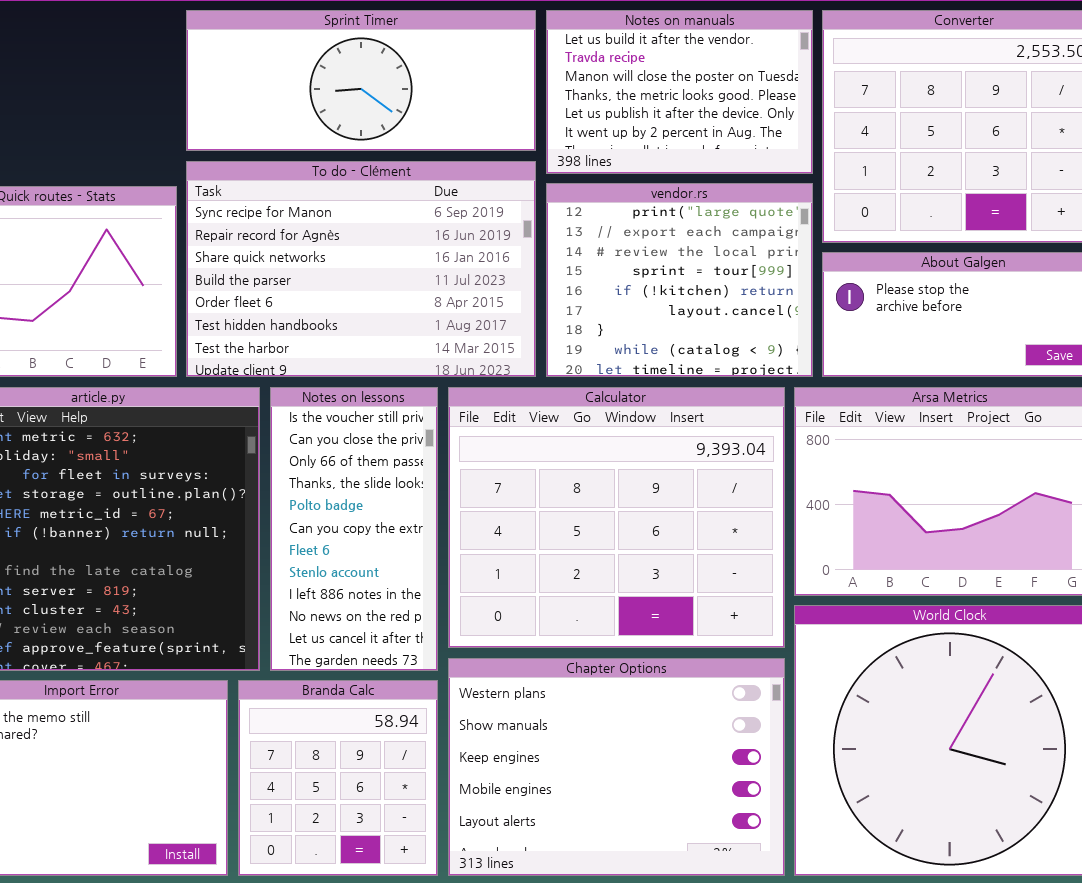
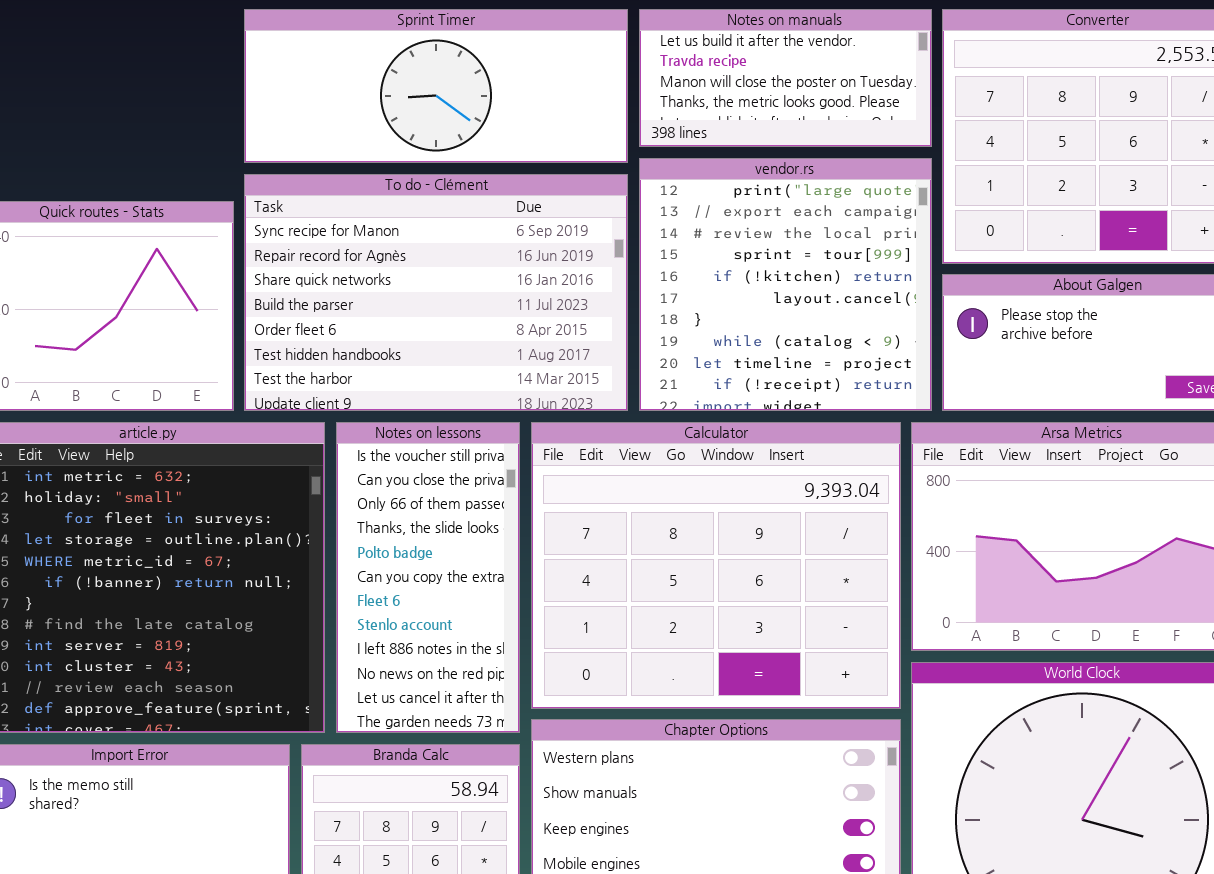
Notes on manuals: [546,10,813,174] -> [639,9,932,147], resized
vendor.rs: [546,183,813,377] -> [639,158,932,411], resized

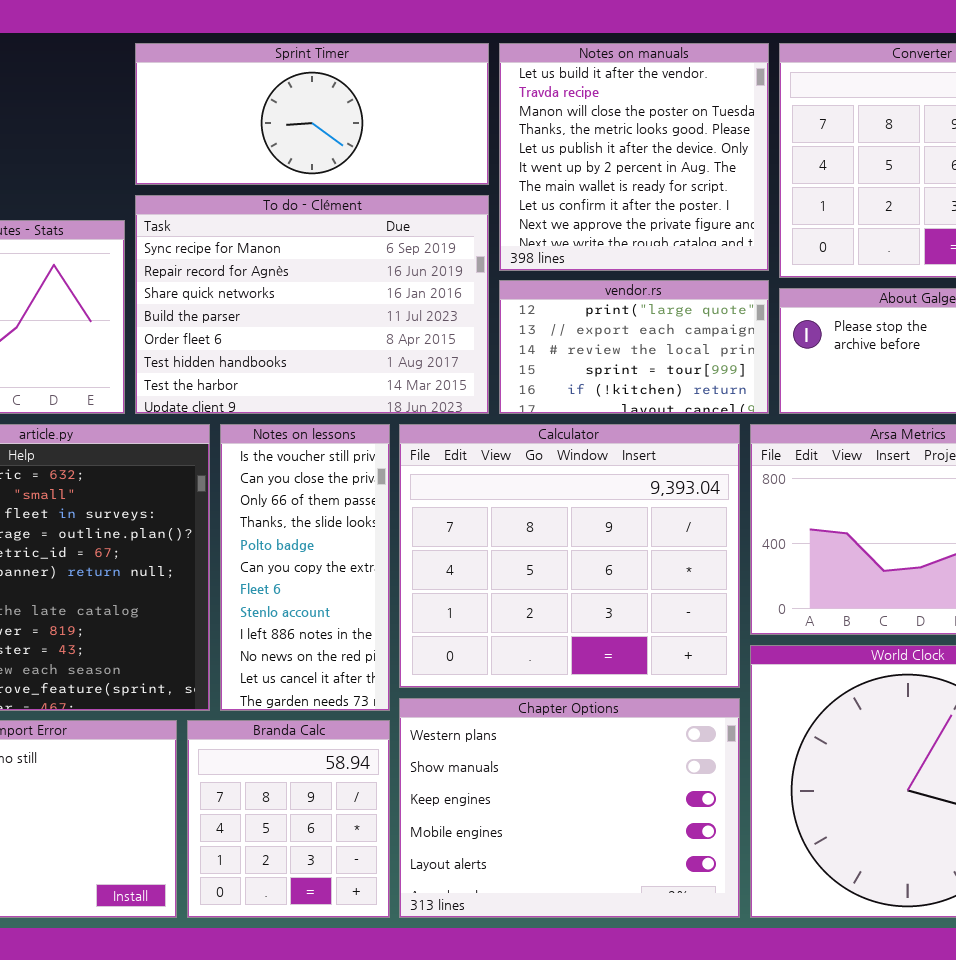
Notes on manuals: [639,9,932,147] -> [499,43,769,271], resized
vendor.rs: [639,158,932,411] -> [499,280,769,414], resized

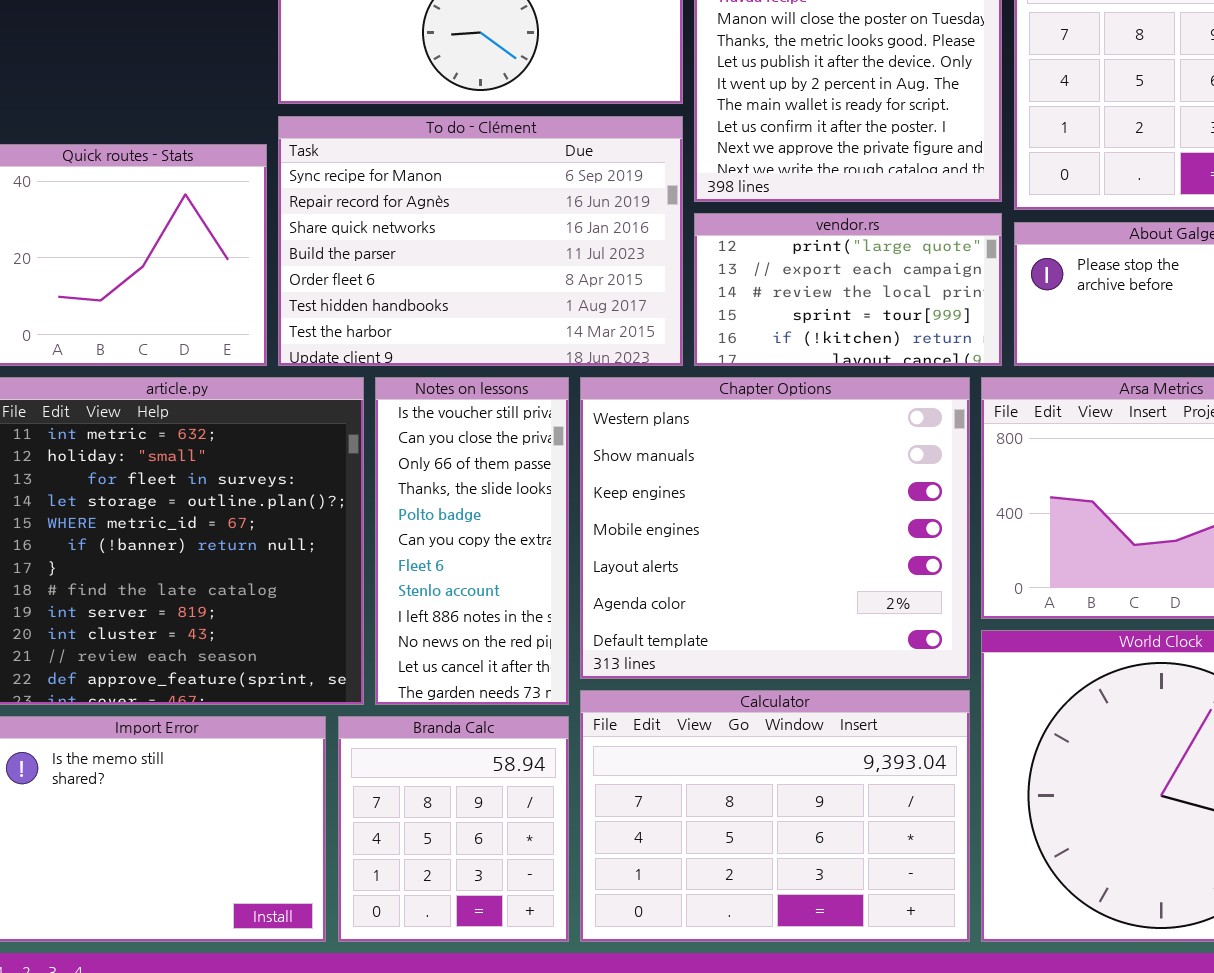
Calculator: [399,424,740,688] -> [580,690,970,942], moved, resized
Chapter Options: [399,698,740,918] -> [580,377,970,679], moved, resized

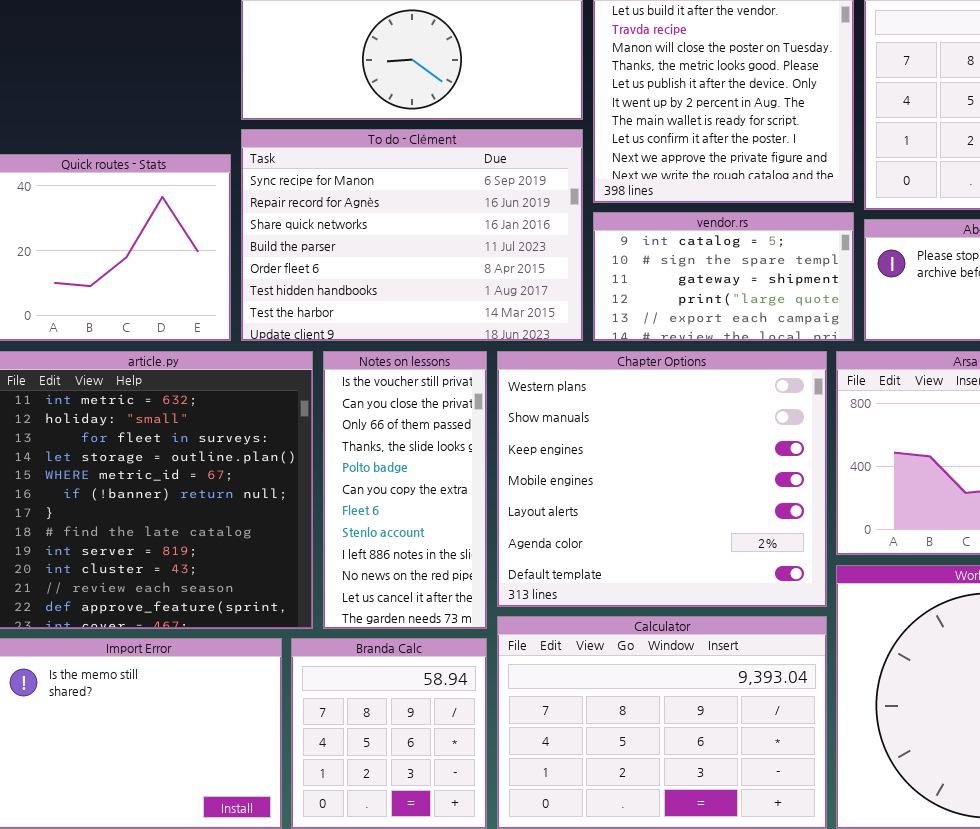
vendor.rs: [694,213,1002,366] -> [593,212,854,341], scrolled up 3 rows

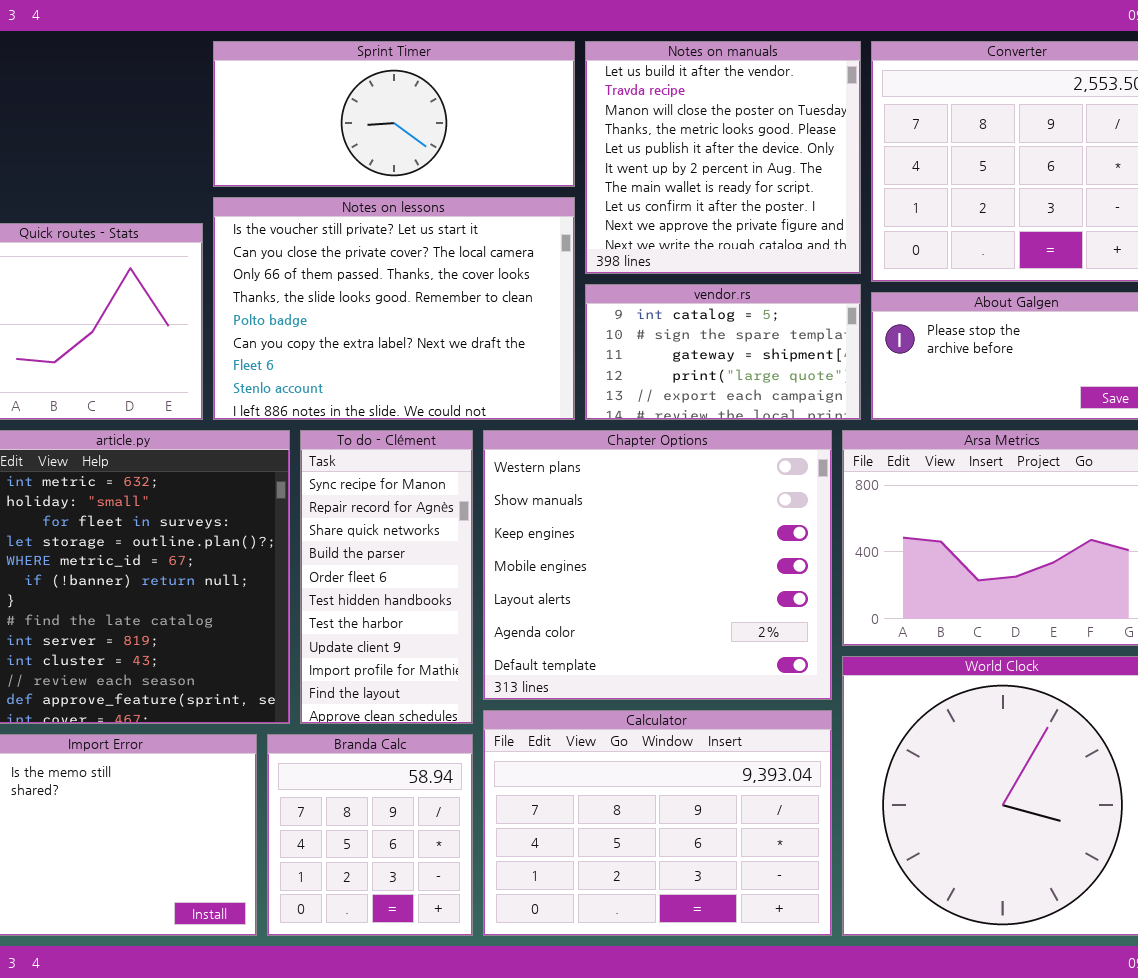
To do - Clément: [241,129,583,341] -> [300,430,473,724], moved, resized
Notes on lessons: [323,351,487,629] -> [213,197,575,420], moved, resized

